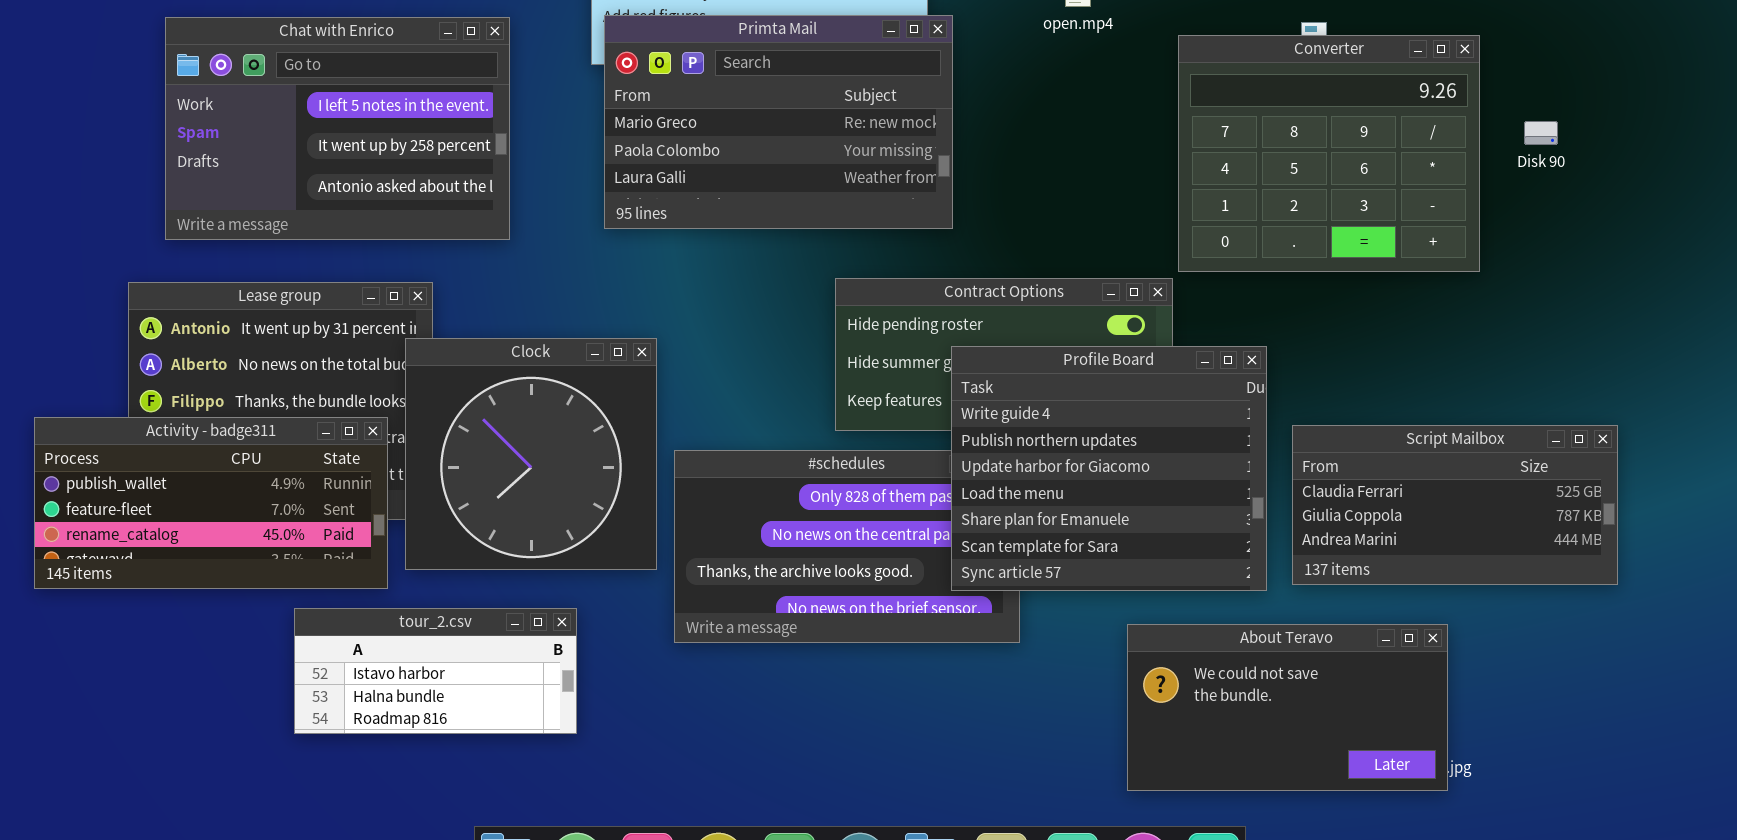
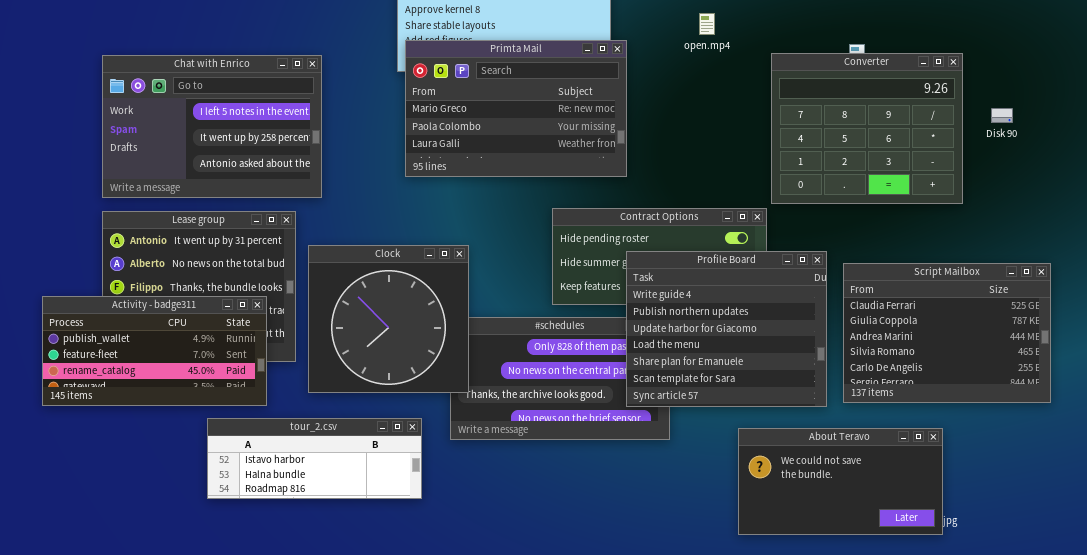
Chat with Enrico: [165,17,510,240] -> [102,55,322,198], moved
Clock: [405,338,657,570] -> [308,245,469,393], moved
Script Mailbox: [1292,425,1618,585] -> [843,263,1051,403], resized
tour_2.csv: [294,608,577,734] -> [207,418,422,499], resized

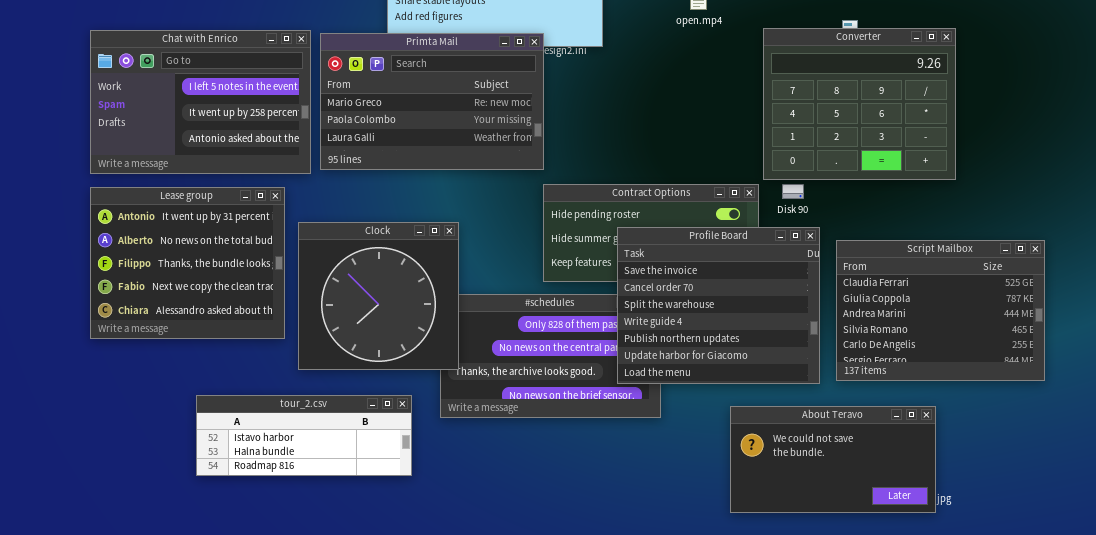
Primta Mail: [405,40,627,177] -> [320,33,544,170], moved
Disk 90: [991,108,1013,123] -> [782,184,804,199], moved
Profile Board: [626,251,827,407] -> [617,227,820,384], scrolled up 3 rows
Activity - badge311: [42,296,267,406] -> none, closed

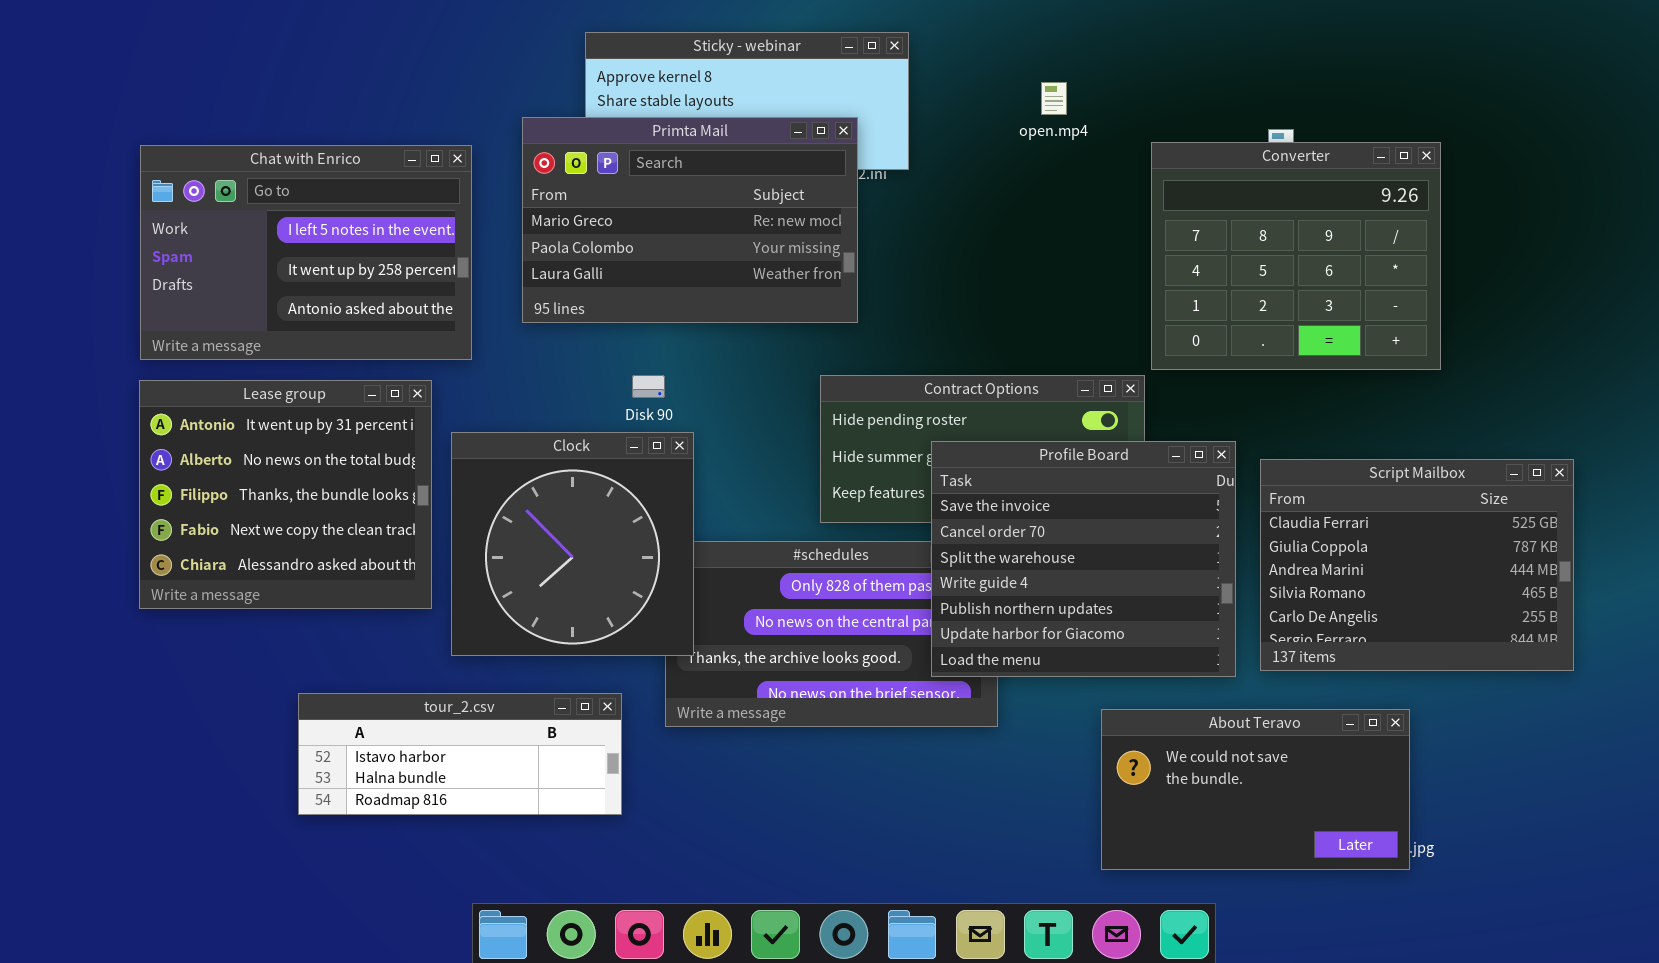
Primta Mail: [320,33,544,170] -> [522,117,858,323], moved
Disk 90: [782,184,804,199] -> [632,375,665,398], moved

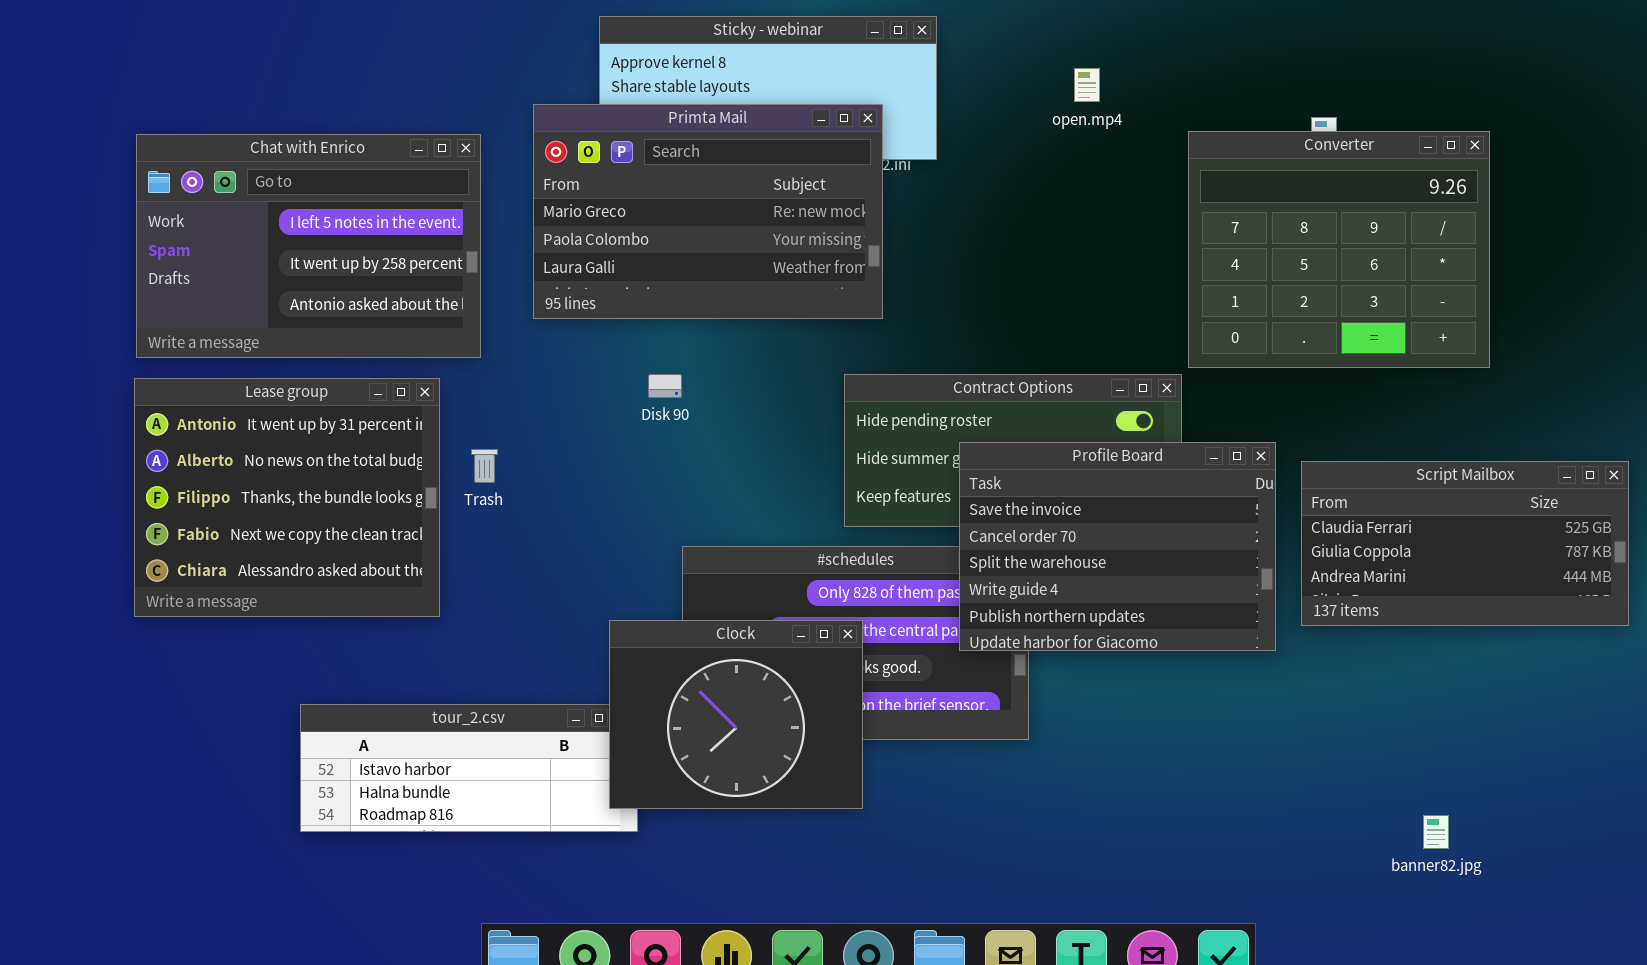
Clock: [451,432,694,656] -> [609,620,863,809], moved, resized
Profile Board: [931,441,1236,677] -> [959,442,1276,651], resized
Script Mailbox: [1260,459,1574,671] -> [1301,461,1629,626], resized
About Teravo: [1101,709,1410,870] -> none, closed

